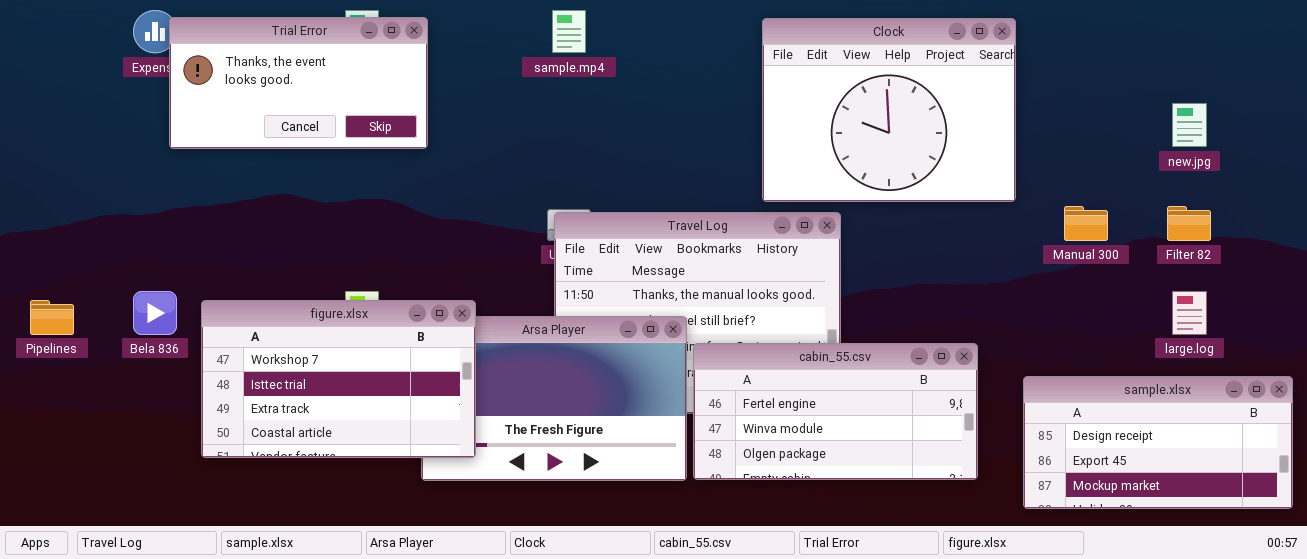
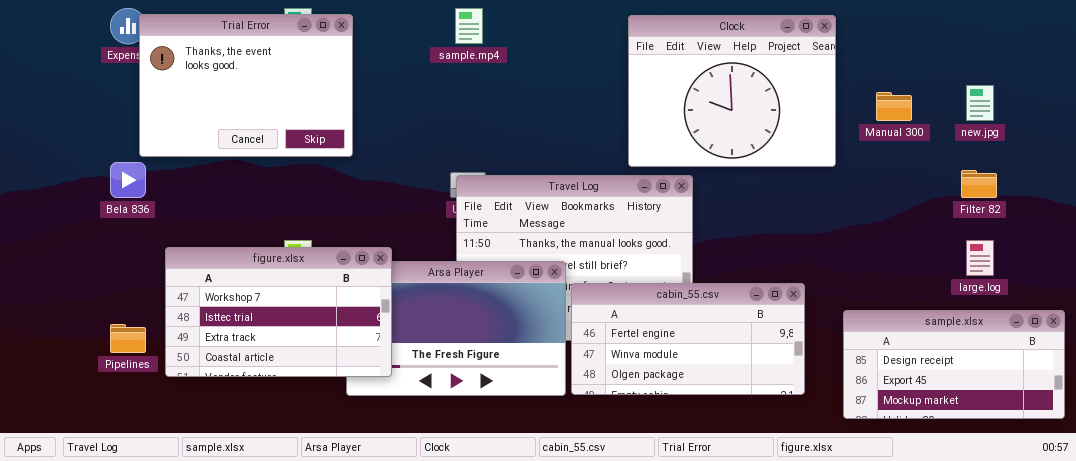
Trial Error: [169,17,428,149] -> [139,14,353,157], resized
Manual 300: [1064,206,1108,241] -> [876,92,912,121], moved
Bela 836: [133,291,177,335] -> [110,162,146,198], moved
Pipelines: [30,300,74,335] -> [110,324,146,353], moved

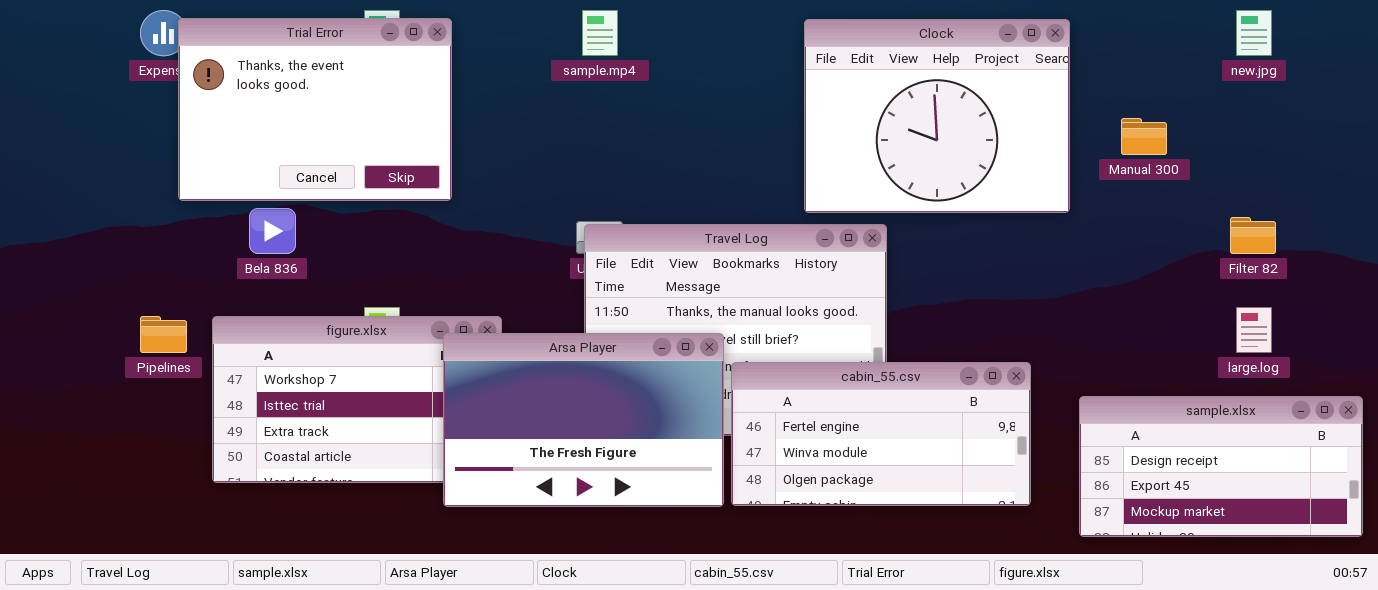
new.jpg: [966,85,994,121] -> [1236,10,1272,56], moved
Bela 836: [110,162,146,198] -> [249,208,296,254], moved
Arsa Player: [346,261,566,396] -> [443,333,724,507], raised
Pipelines: [110,324,146,353] -> [140,316,187,353], moved

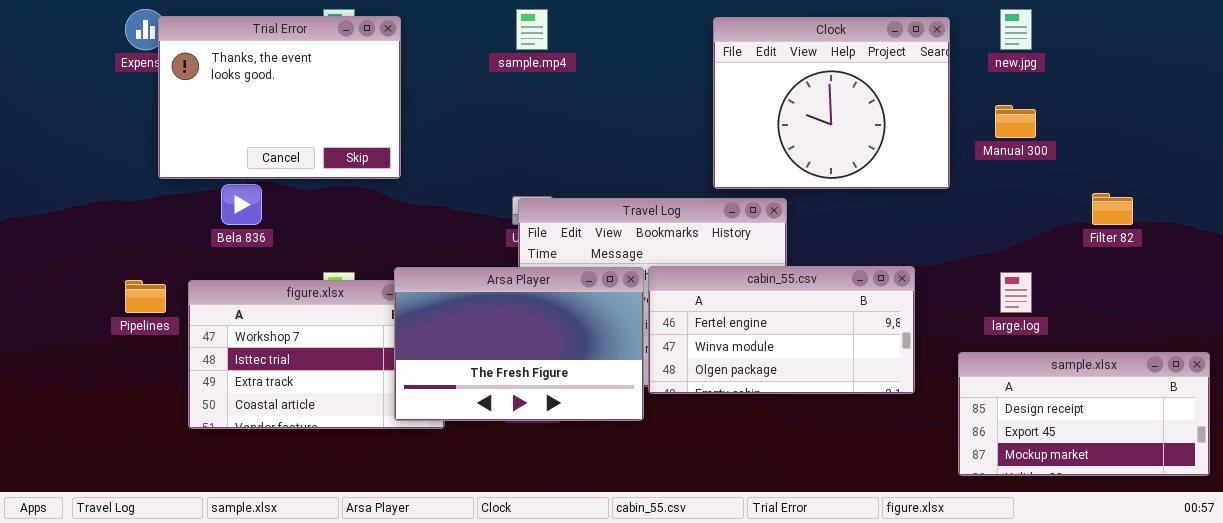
new.jpg: [1236,10,1272,56] -> [1000,9,1032,50], moved
large.log: [1236,307,1272,353] -> [1000,272,1032,313], moved
Arsa Player: [443,333,724,507] -> [394,267,644,421], moved
cabin_55.csv: [731,362,1031,506] -> [648,266,915,394], moved

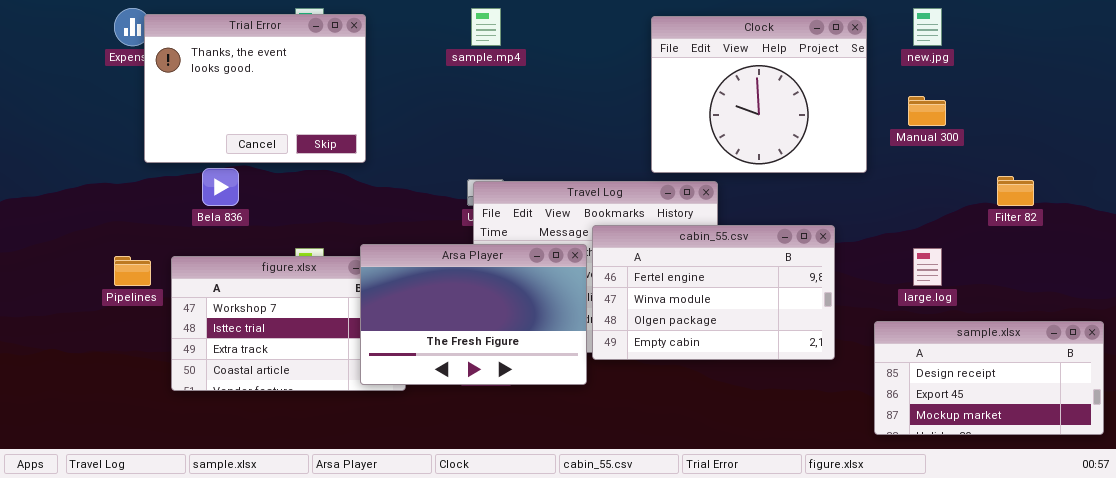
cabin_55.csv: [648,266,915,394] -> [592,225,835,360], resized

